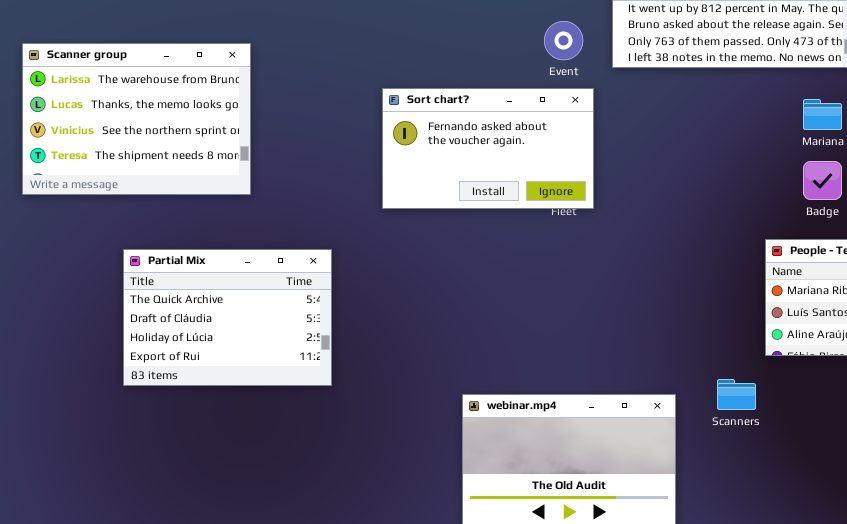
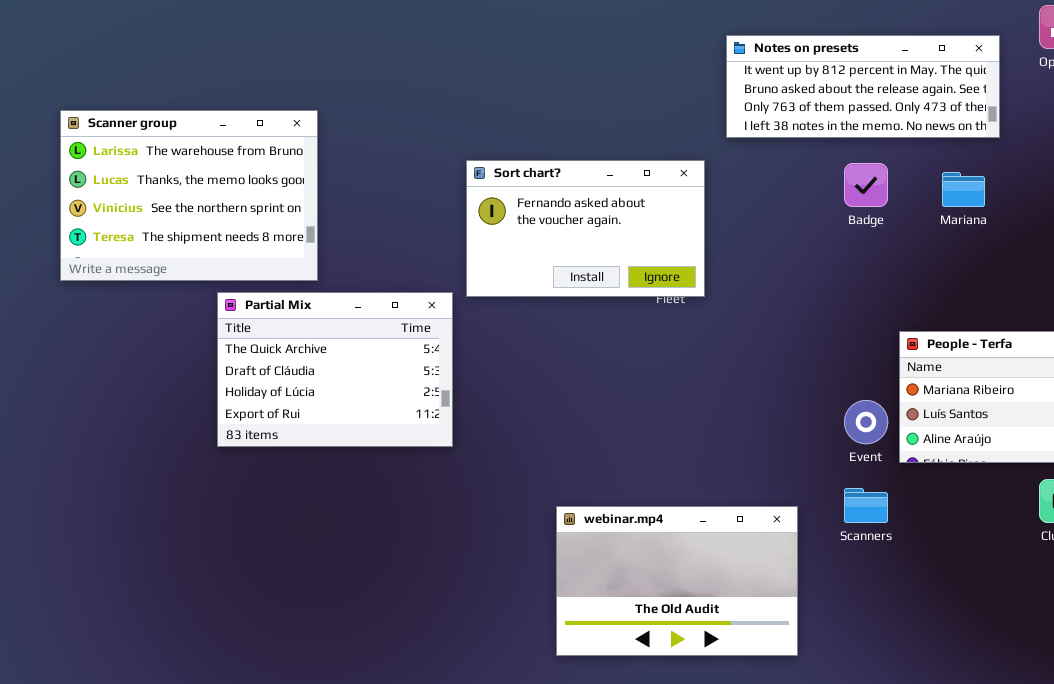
Event: [544,21,583,60] -> [844,400,888,444], moved
Badge: [803,161,842,200] -> [844,163,888,207], moved
Partial Mix: [123,249,332,386] -> [217,292,453,447], moved

